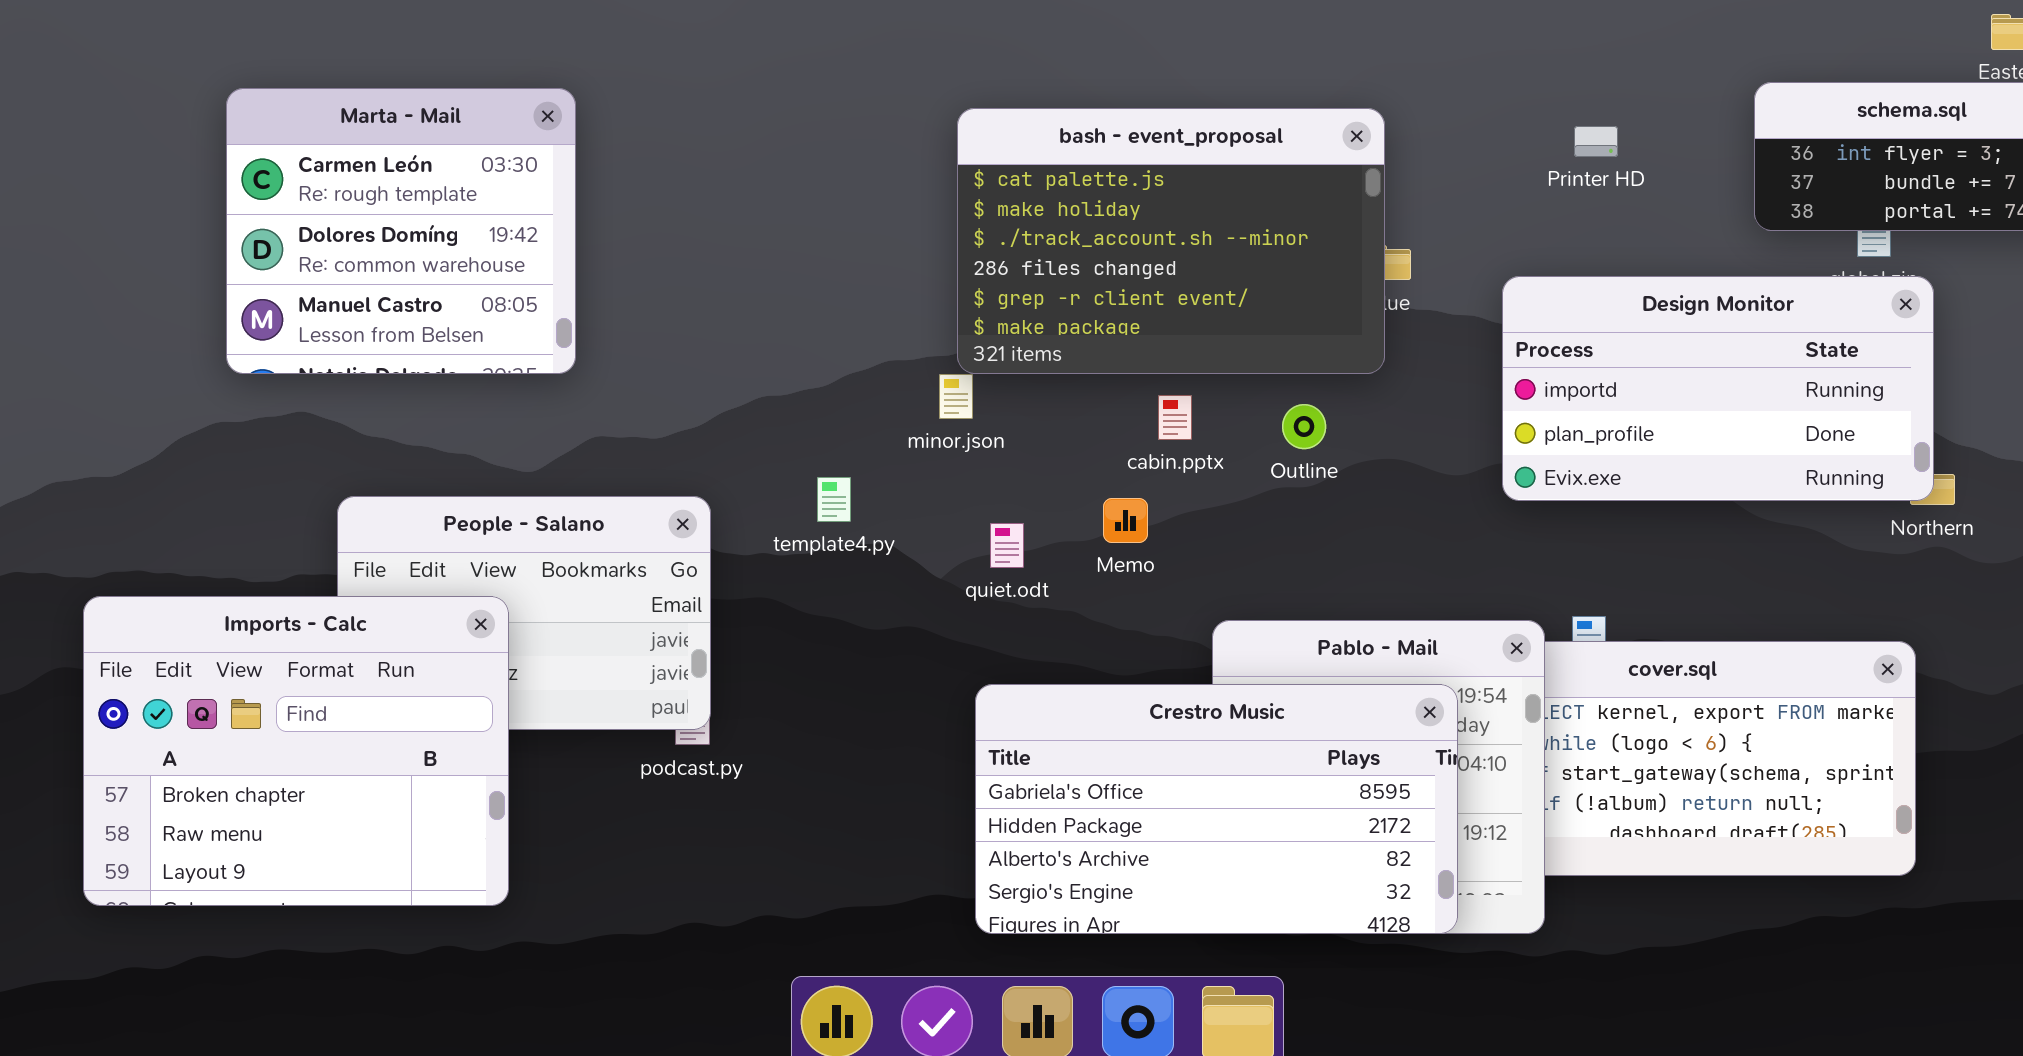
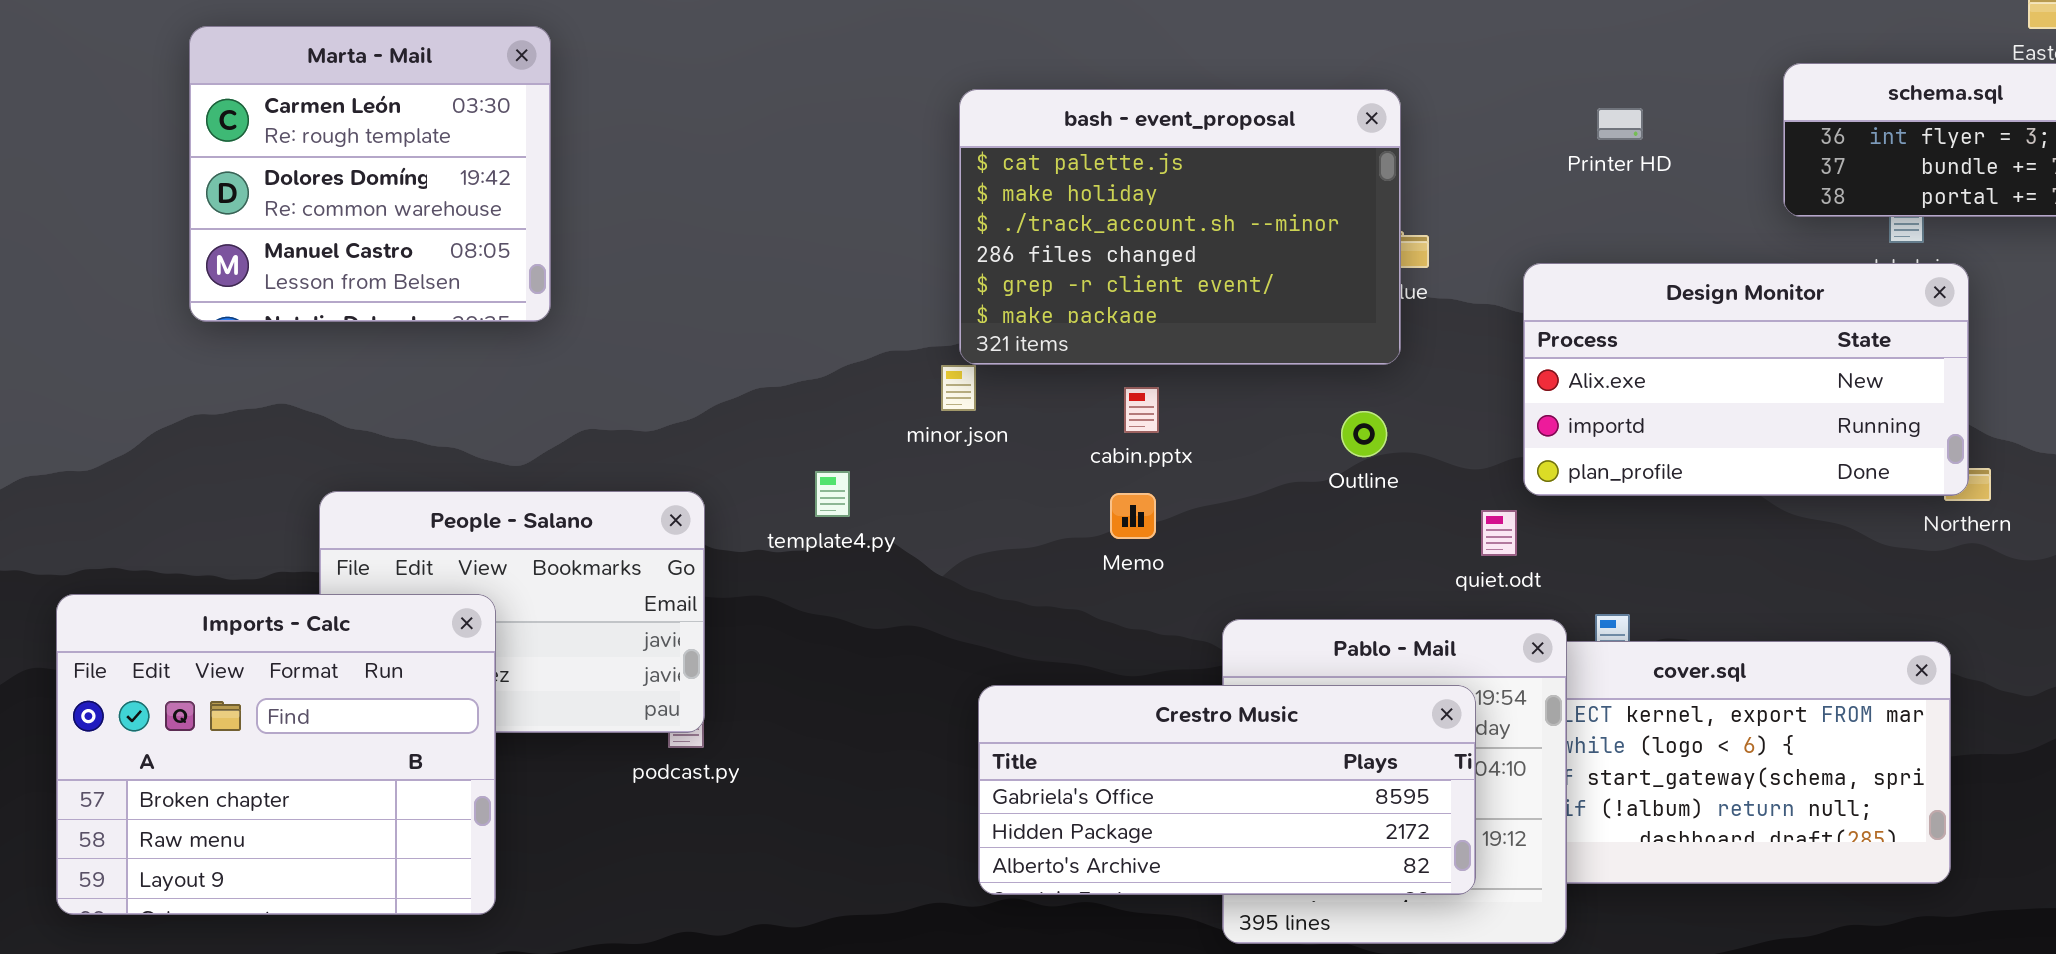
Marta - Mail: [226,88,576,374] -> [189,26,551,322], moved
Design Monitor: [1502,276,1934,501] -> [1523,263,1969,496], scrolled up 1 row
cabin.pptx: [1158,395,1192,440] -> [1124,387,1159,433], moved
Outline: [1282,404,1326,449] -> [1341,411,1387,457], moved
quiet.odt: [990,523,1024,568] -> [1481,510,1517,556], moved
Crestro Music: [975,684,1458,934] -> [978,685,1476,895], resized

